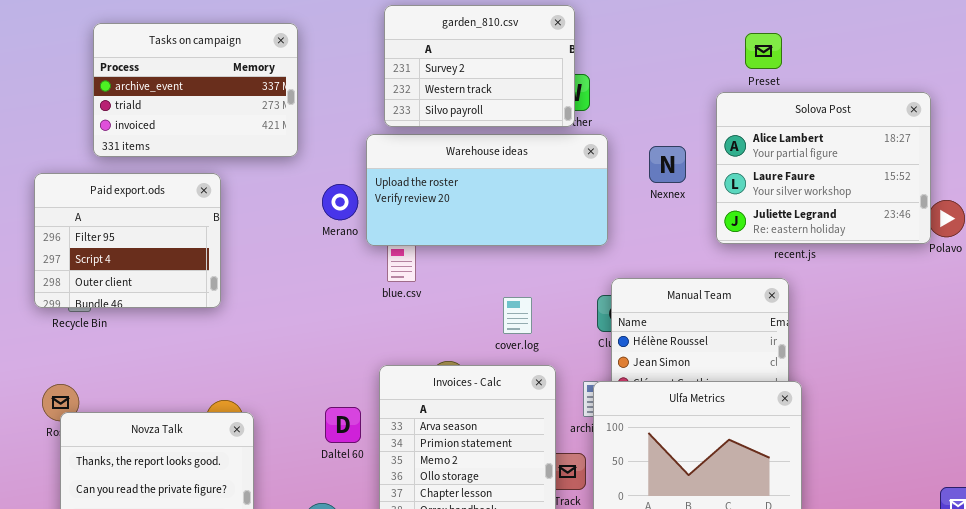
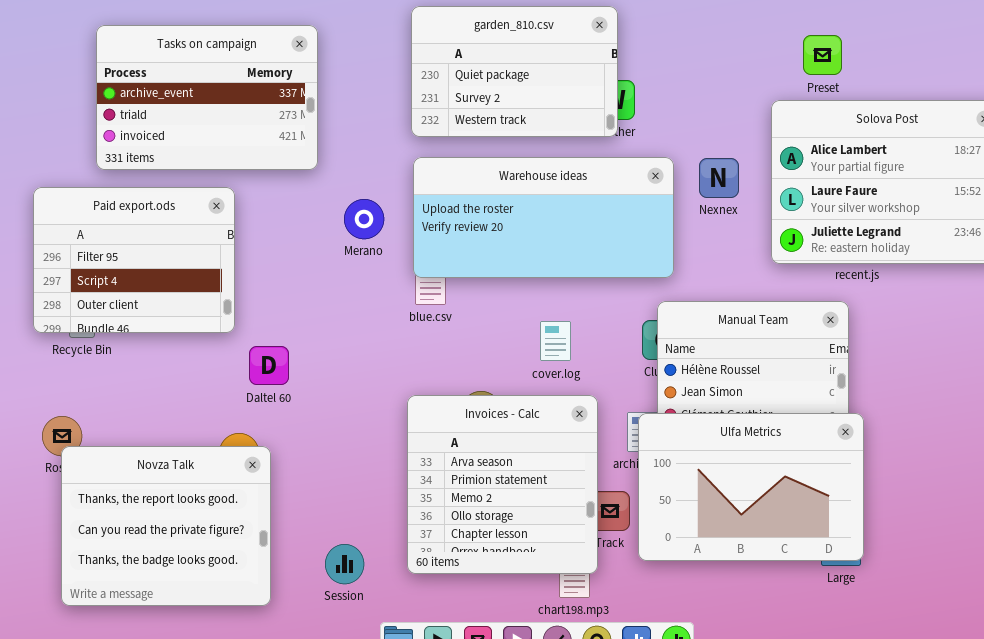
garden_810.csv: [384,5,575,127] -> [411,6,618,137], scrolled up 1 row
Warehouse ideas: [366,134,608,246] -> [413,157,674,278], moved
Daltel 60: [325,407,361,443] -> [249,346,289,385], moved

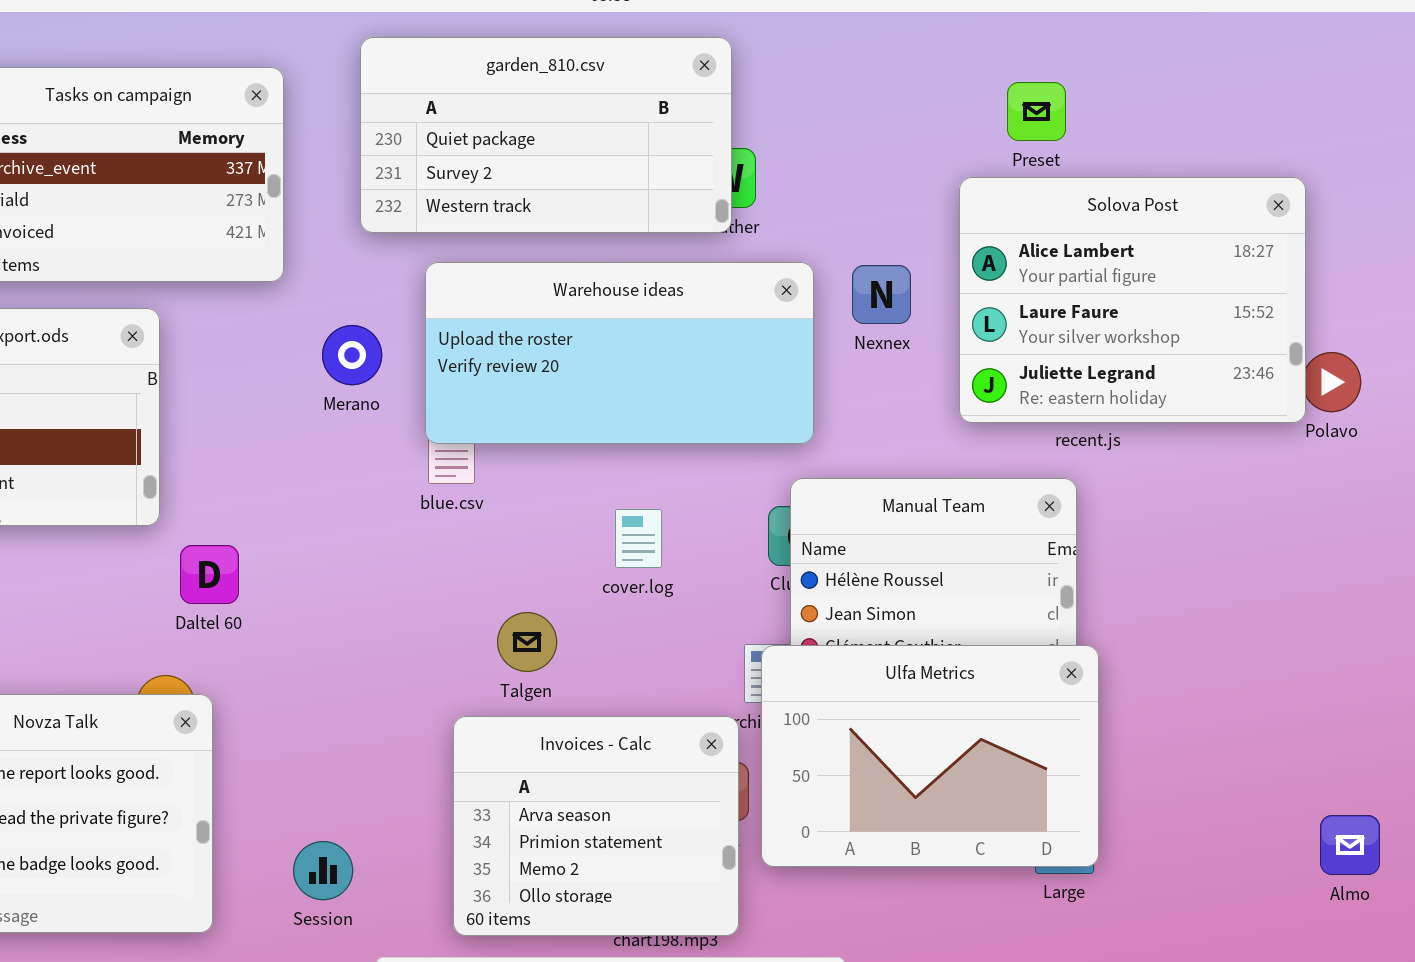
garden_810.csv: [411,6,618,137] -> [360,37,732,233], resized
Invoices - Calc: [407,395,598,574] -> [453,716,739,936], moved, resized

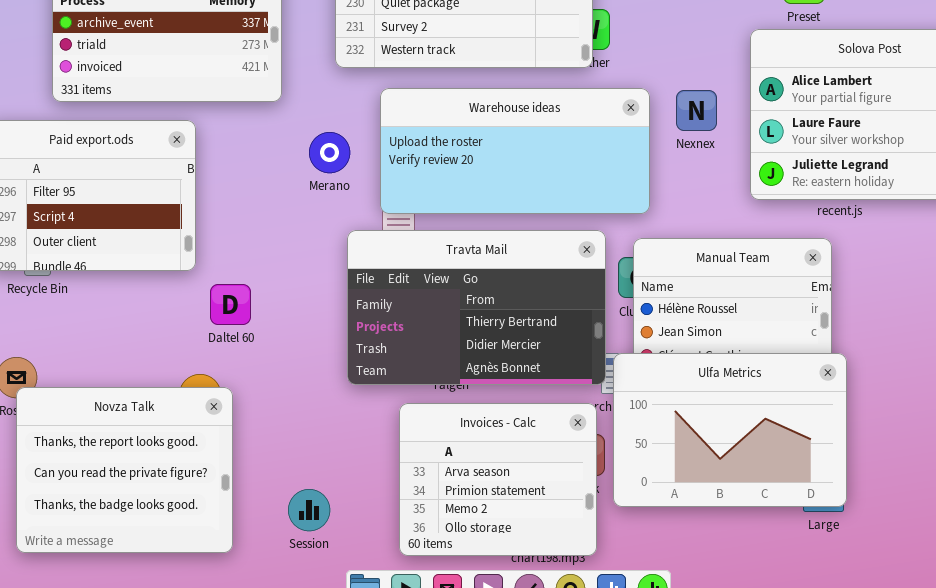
Travta Mail: none -> [347,230,606,385], opened

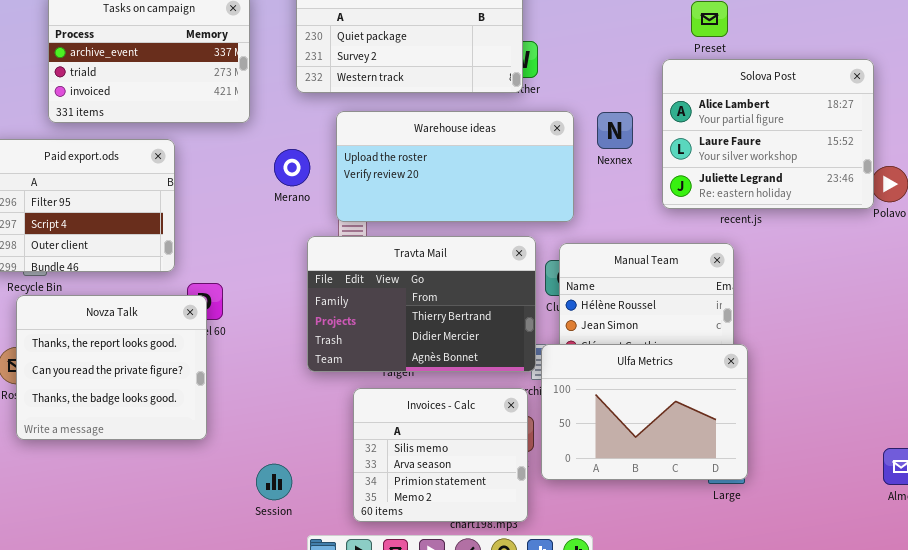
Novza Talk: [16,387,233,553] -> [16,295,207,440], moved
Invoices - Calc: [399,403,597,556] -> [353,388,528,522], scrolled up 1 row

